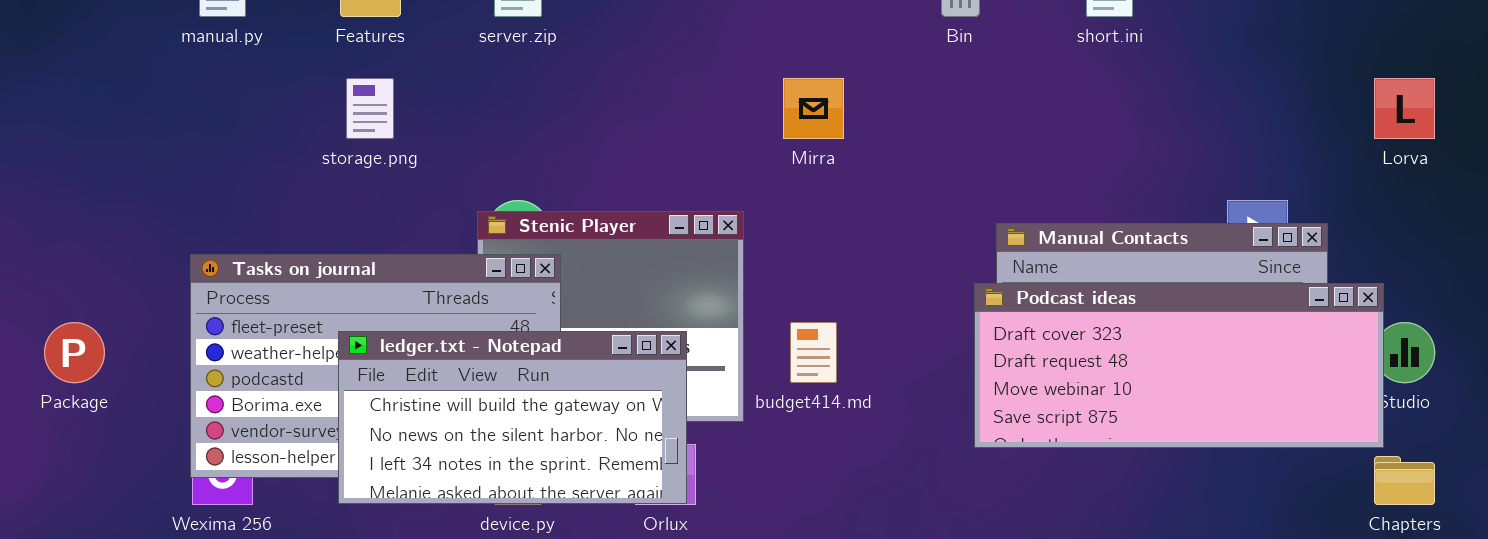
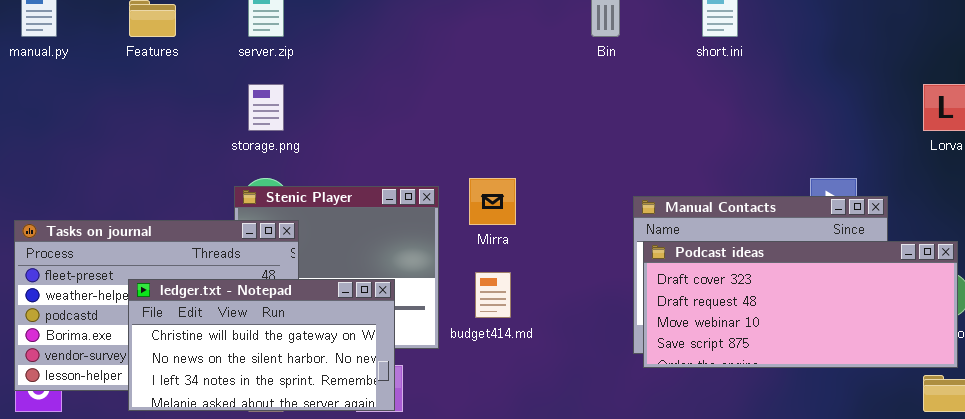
storage.png: [346,78,394,139] -> [248,84,284,131], moved
Mirra: [783,78,844,139] -> [469,178,516,225], moved
Podcast ideas: [974,283,1384,448] -> [643,241,958,368], moved

